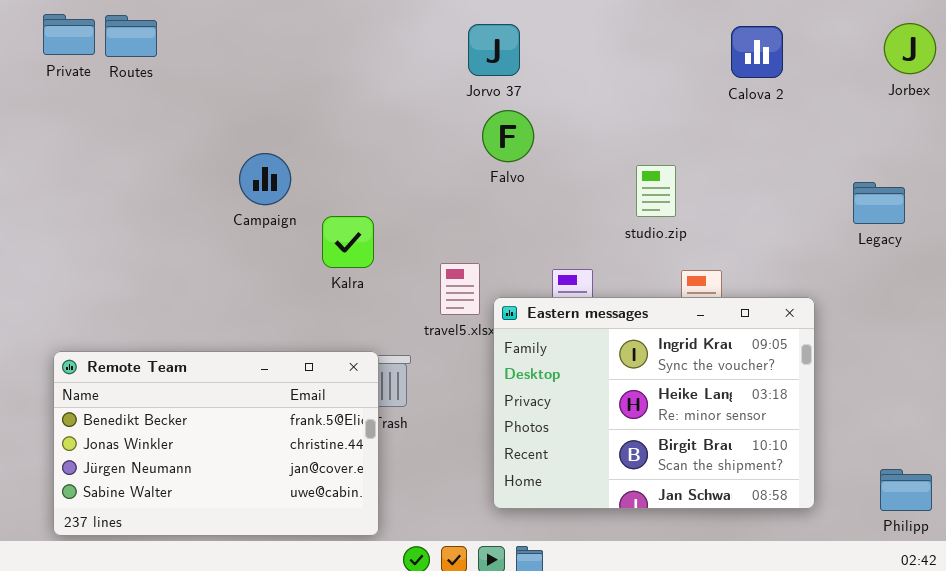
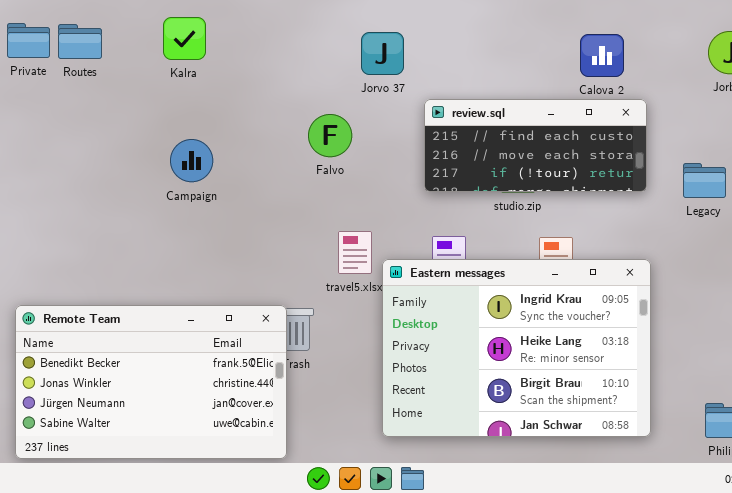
review.sql: none -> [424,99,647,192], opened
Falvo: [482,110,534,162] -> [308,114,352,157], moved
Kalra: [322,216,374,268] -> [163,17,206,60], moved

